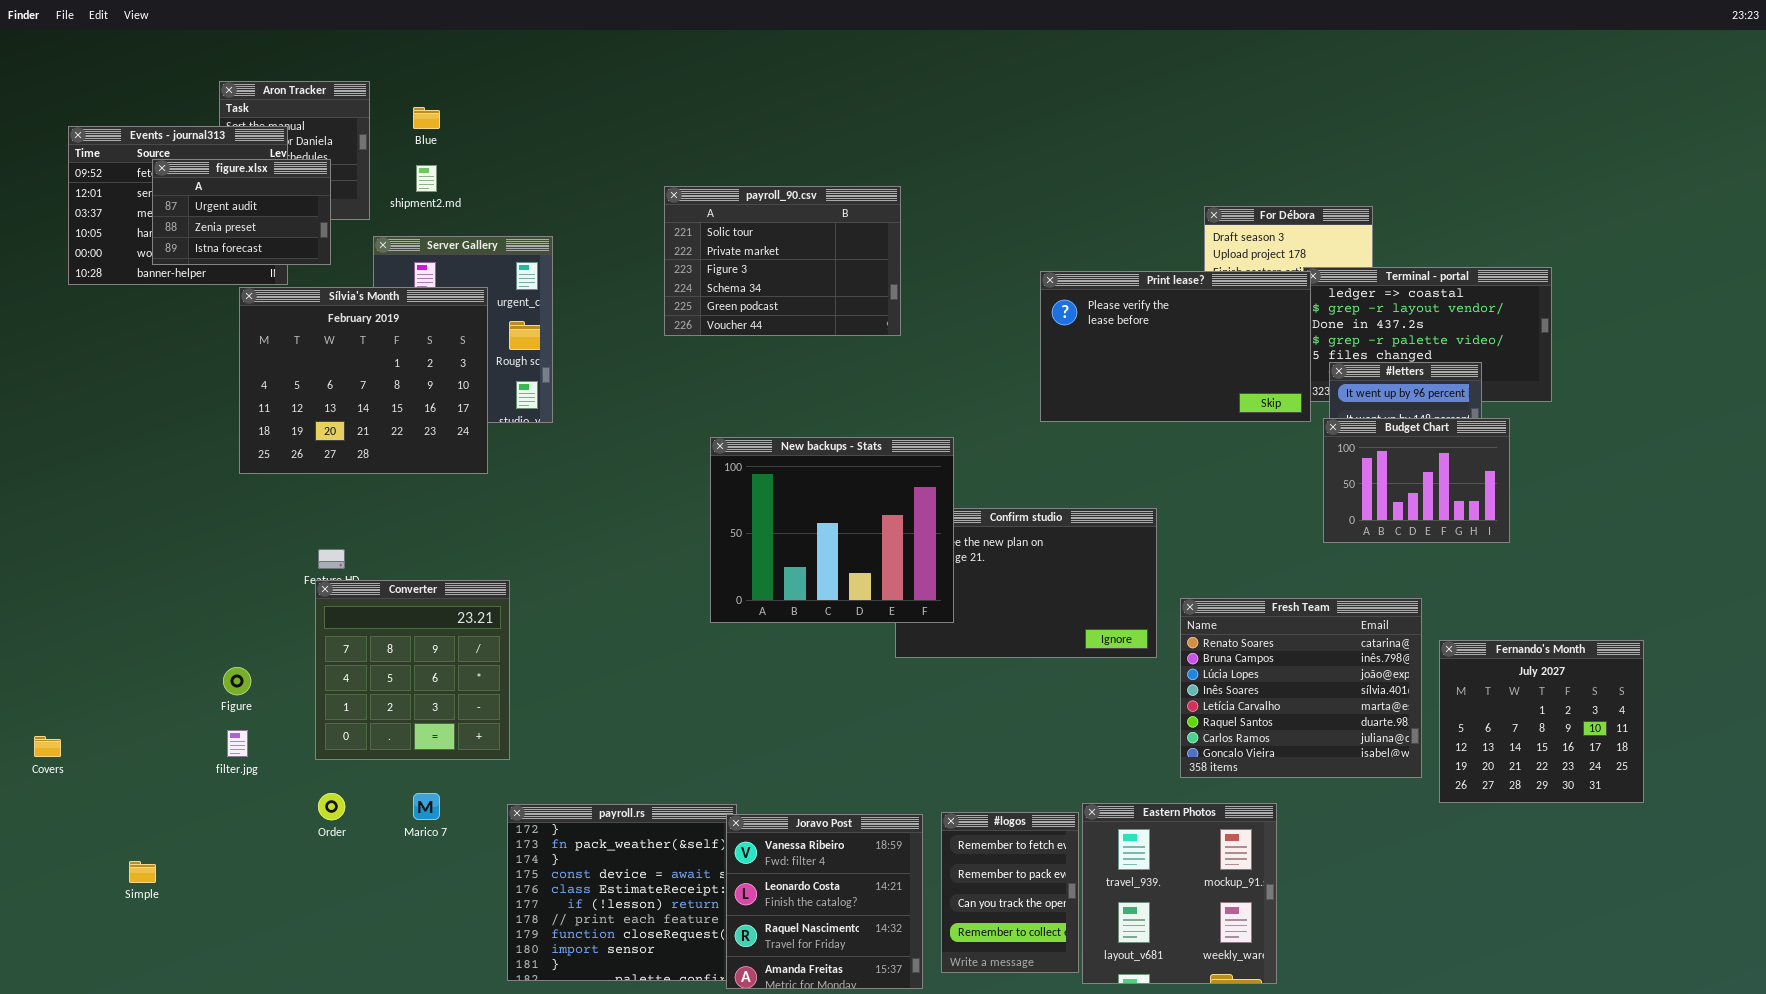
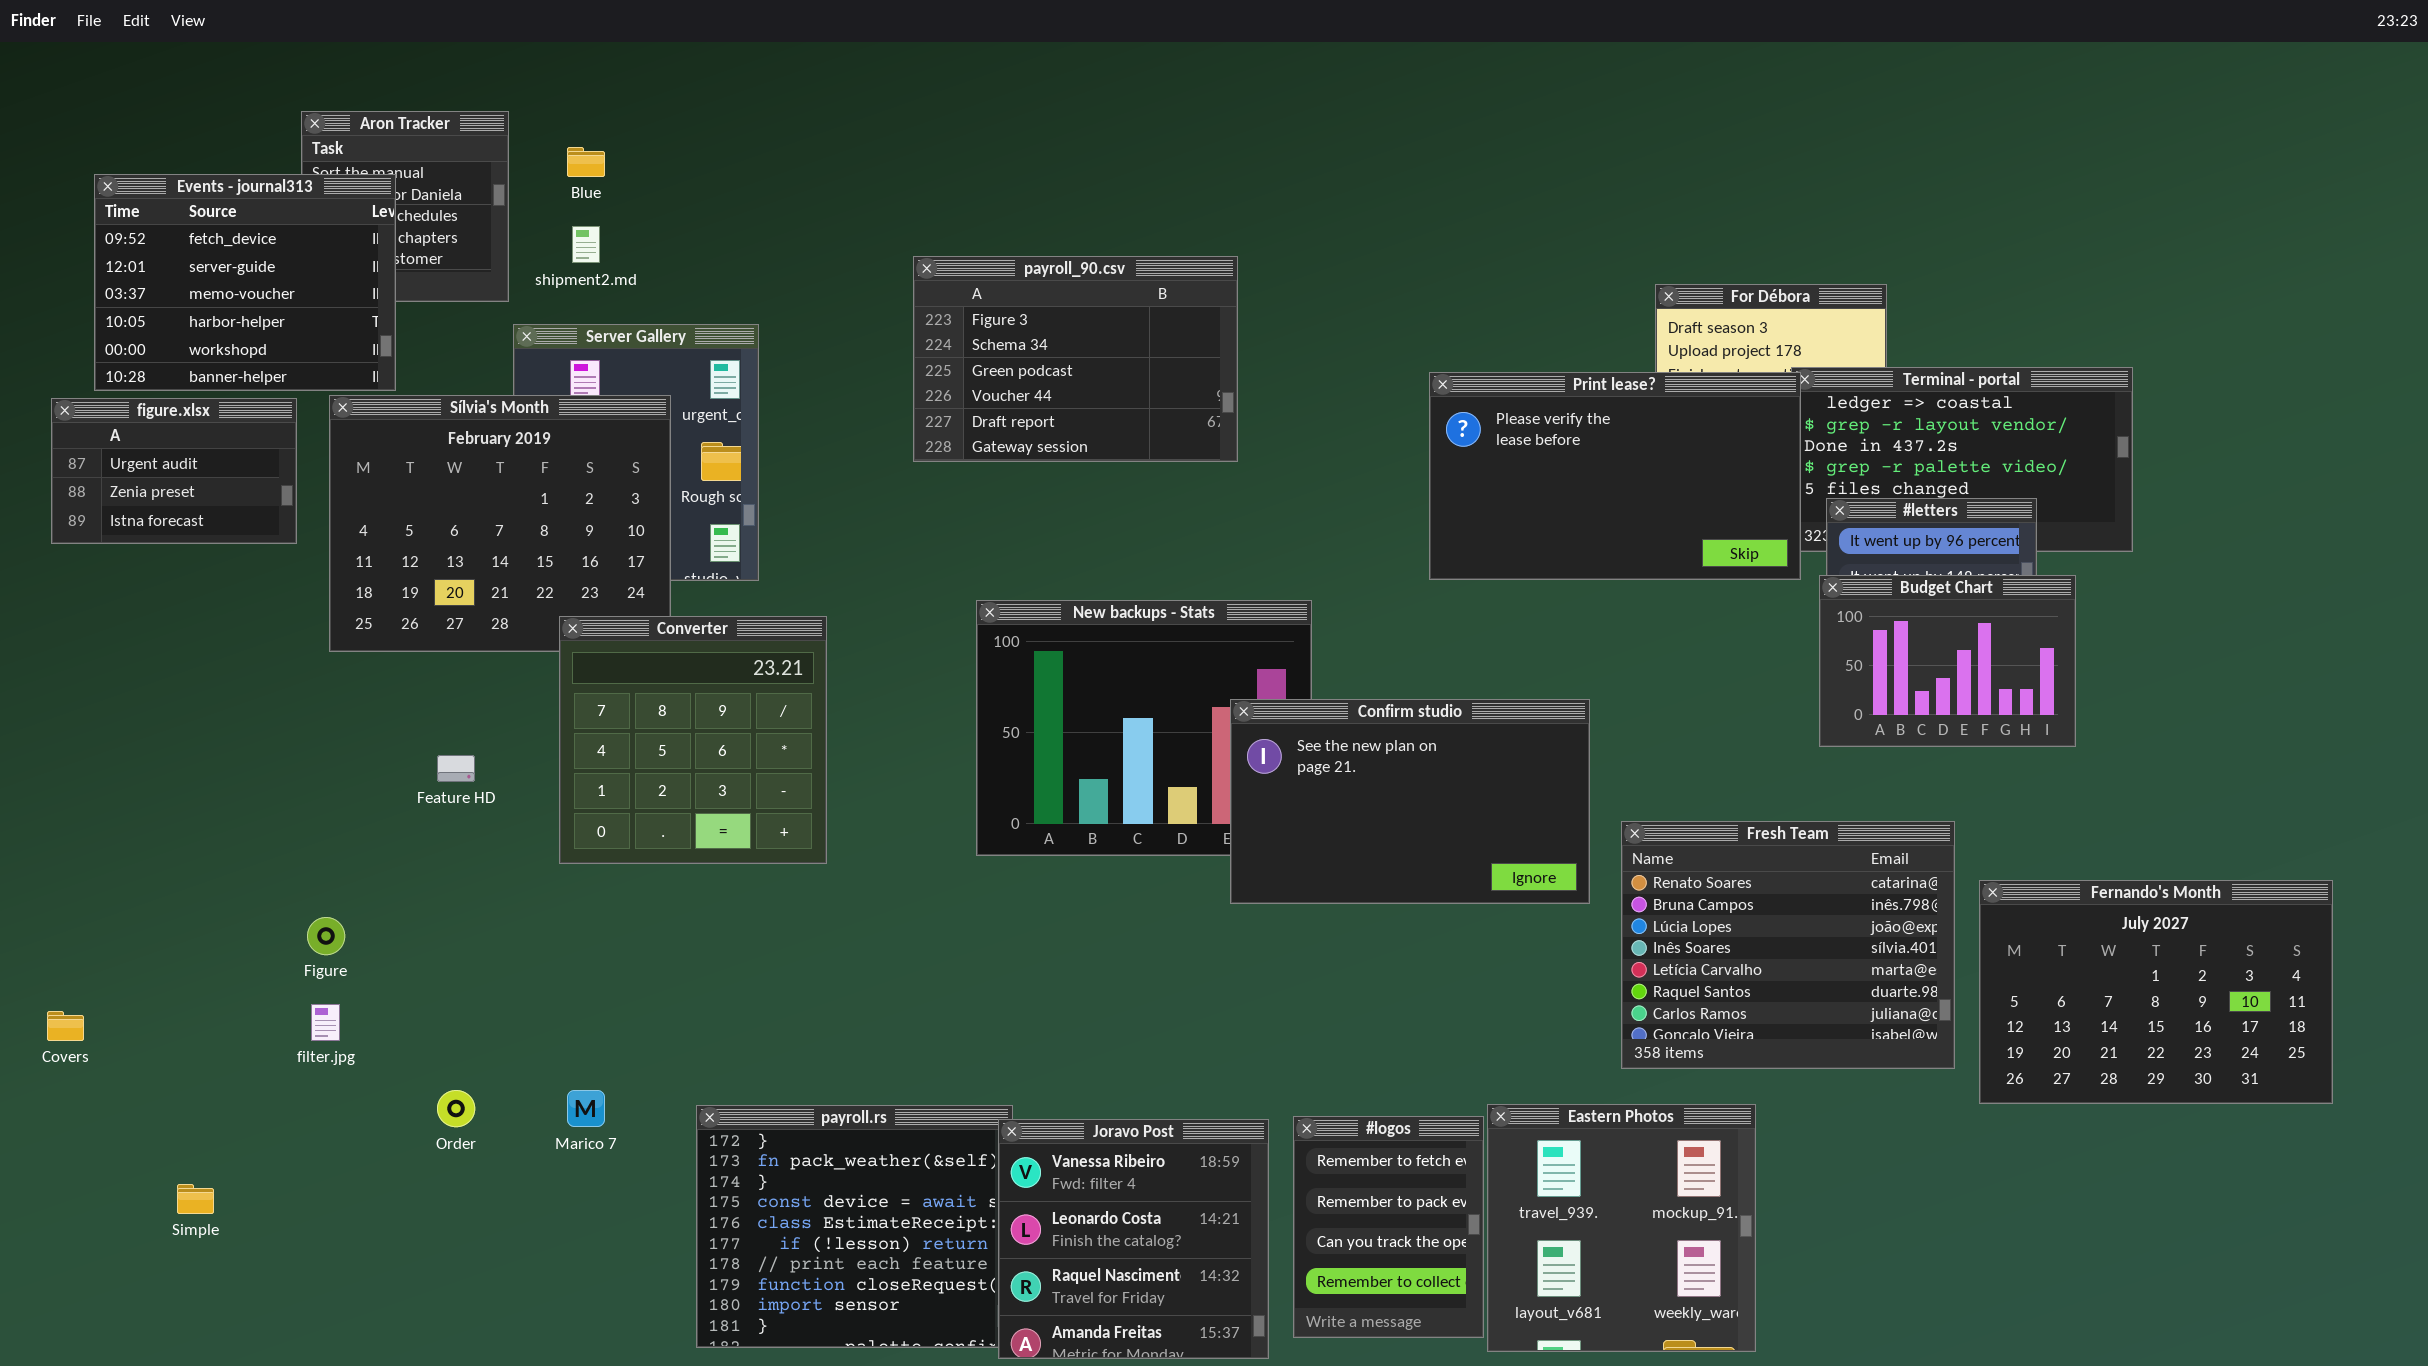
figure.xlsx: [152,159,331,265] -> [51,398,297,544], moved
payroll_90.csv: [664,186,901,336] -> [913,256,1238,462], scrolled down 2 rows
Confirm studio: [895,508,1157,658] -> [1230,699,1590,904], raised
Converter: [315,580,510,760] -> [559,616,827,864], moved
Fernando's Month: [1439,640,1644,803] -> [1979,880,2333,1104], resized

